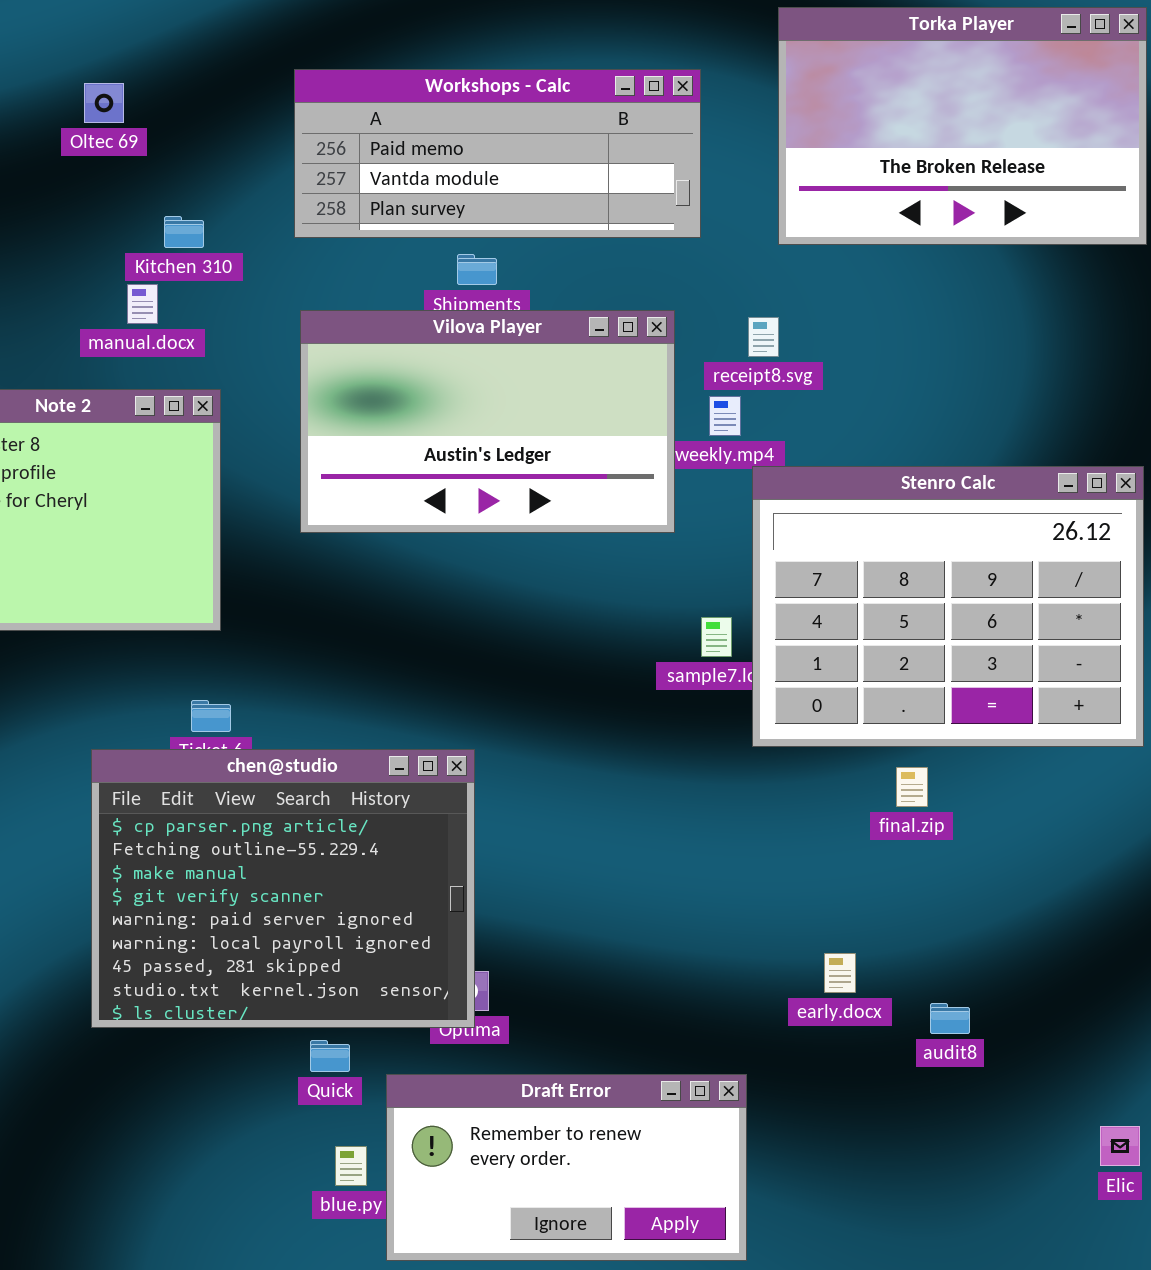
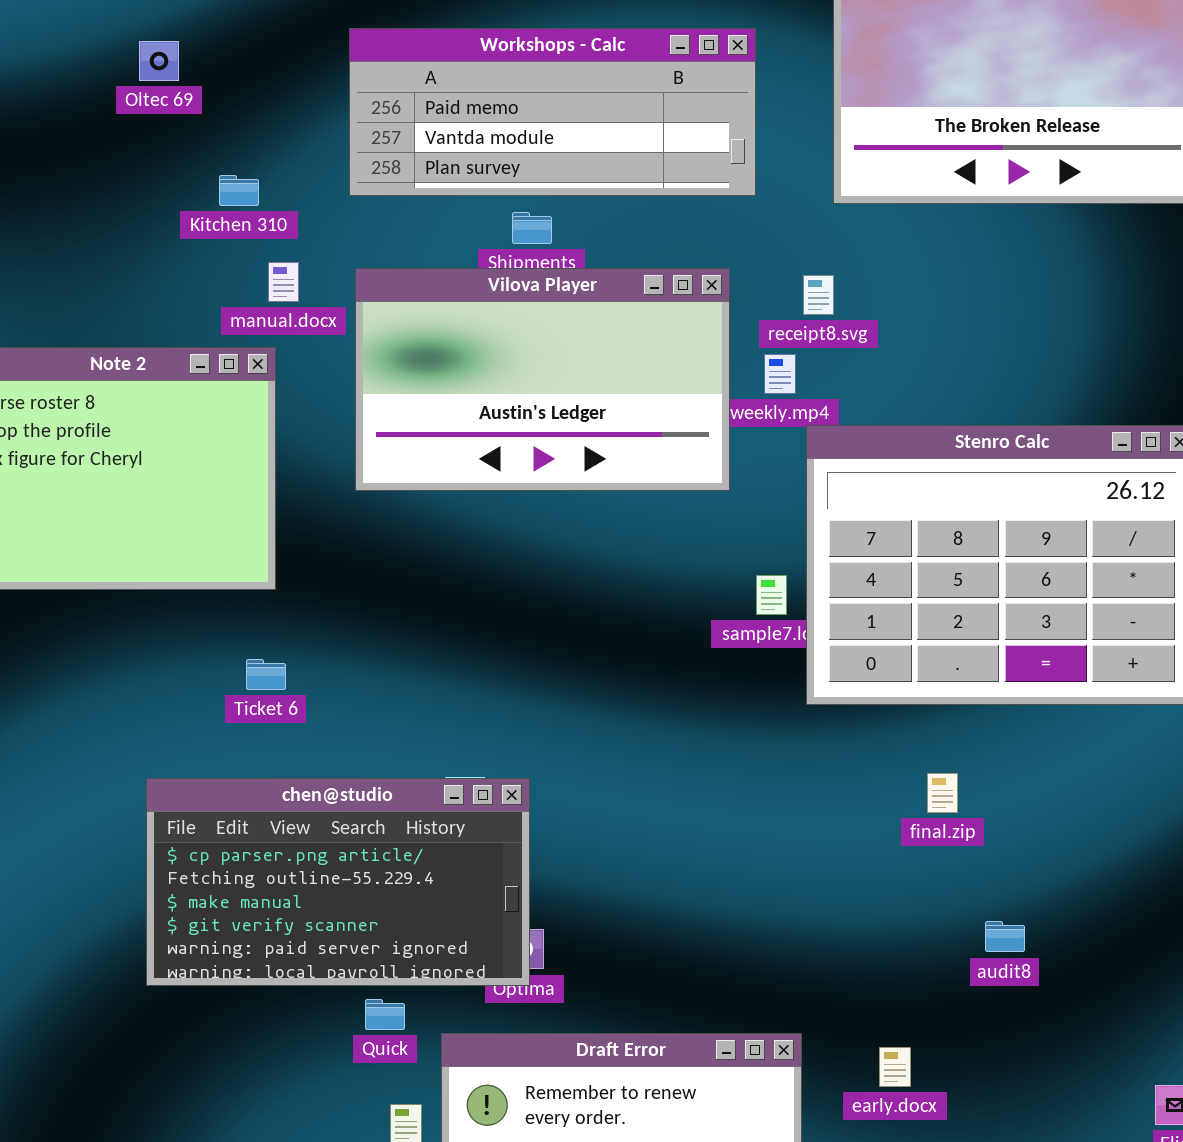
manual.docx: [127,284,158,324] -> [268,262,299,302], moved
chen@studio: [91,749,475,1028] -> [146,778,530,986], resized
final.zip: [896,767,928,807] -> [927,773,958,813], moved
early.docx: [824,953,856,993] -> [879,1047,911,1087], moved
audit8: [930,1003,970,1034] -> [985,921,1025,952], moved

